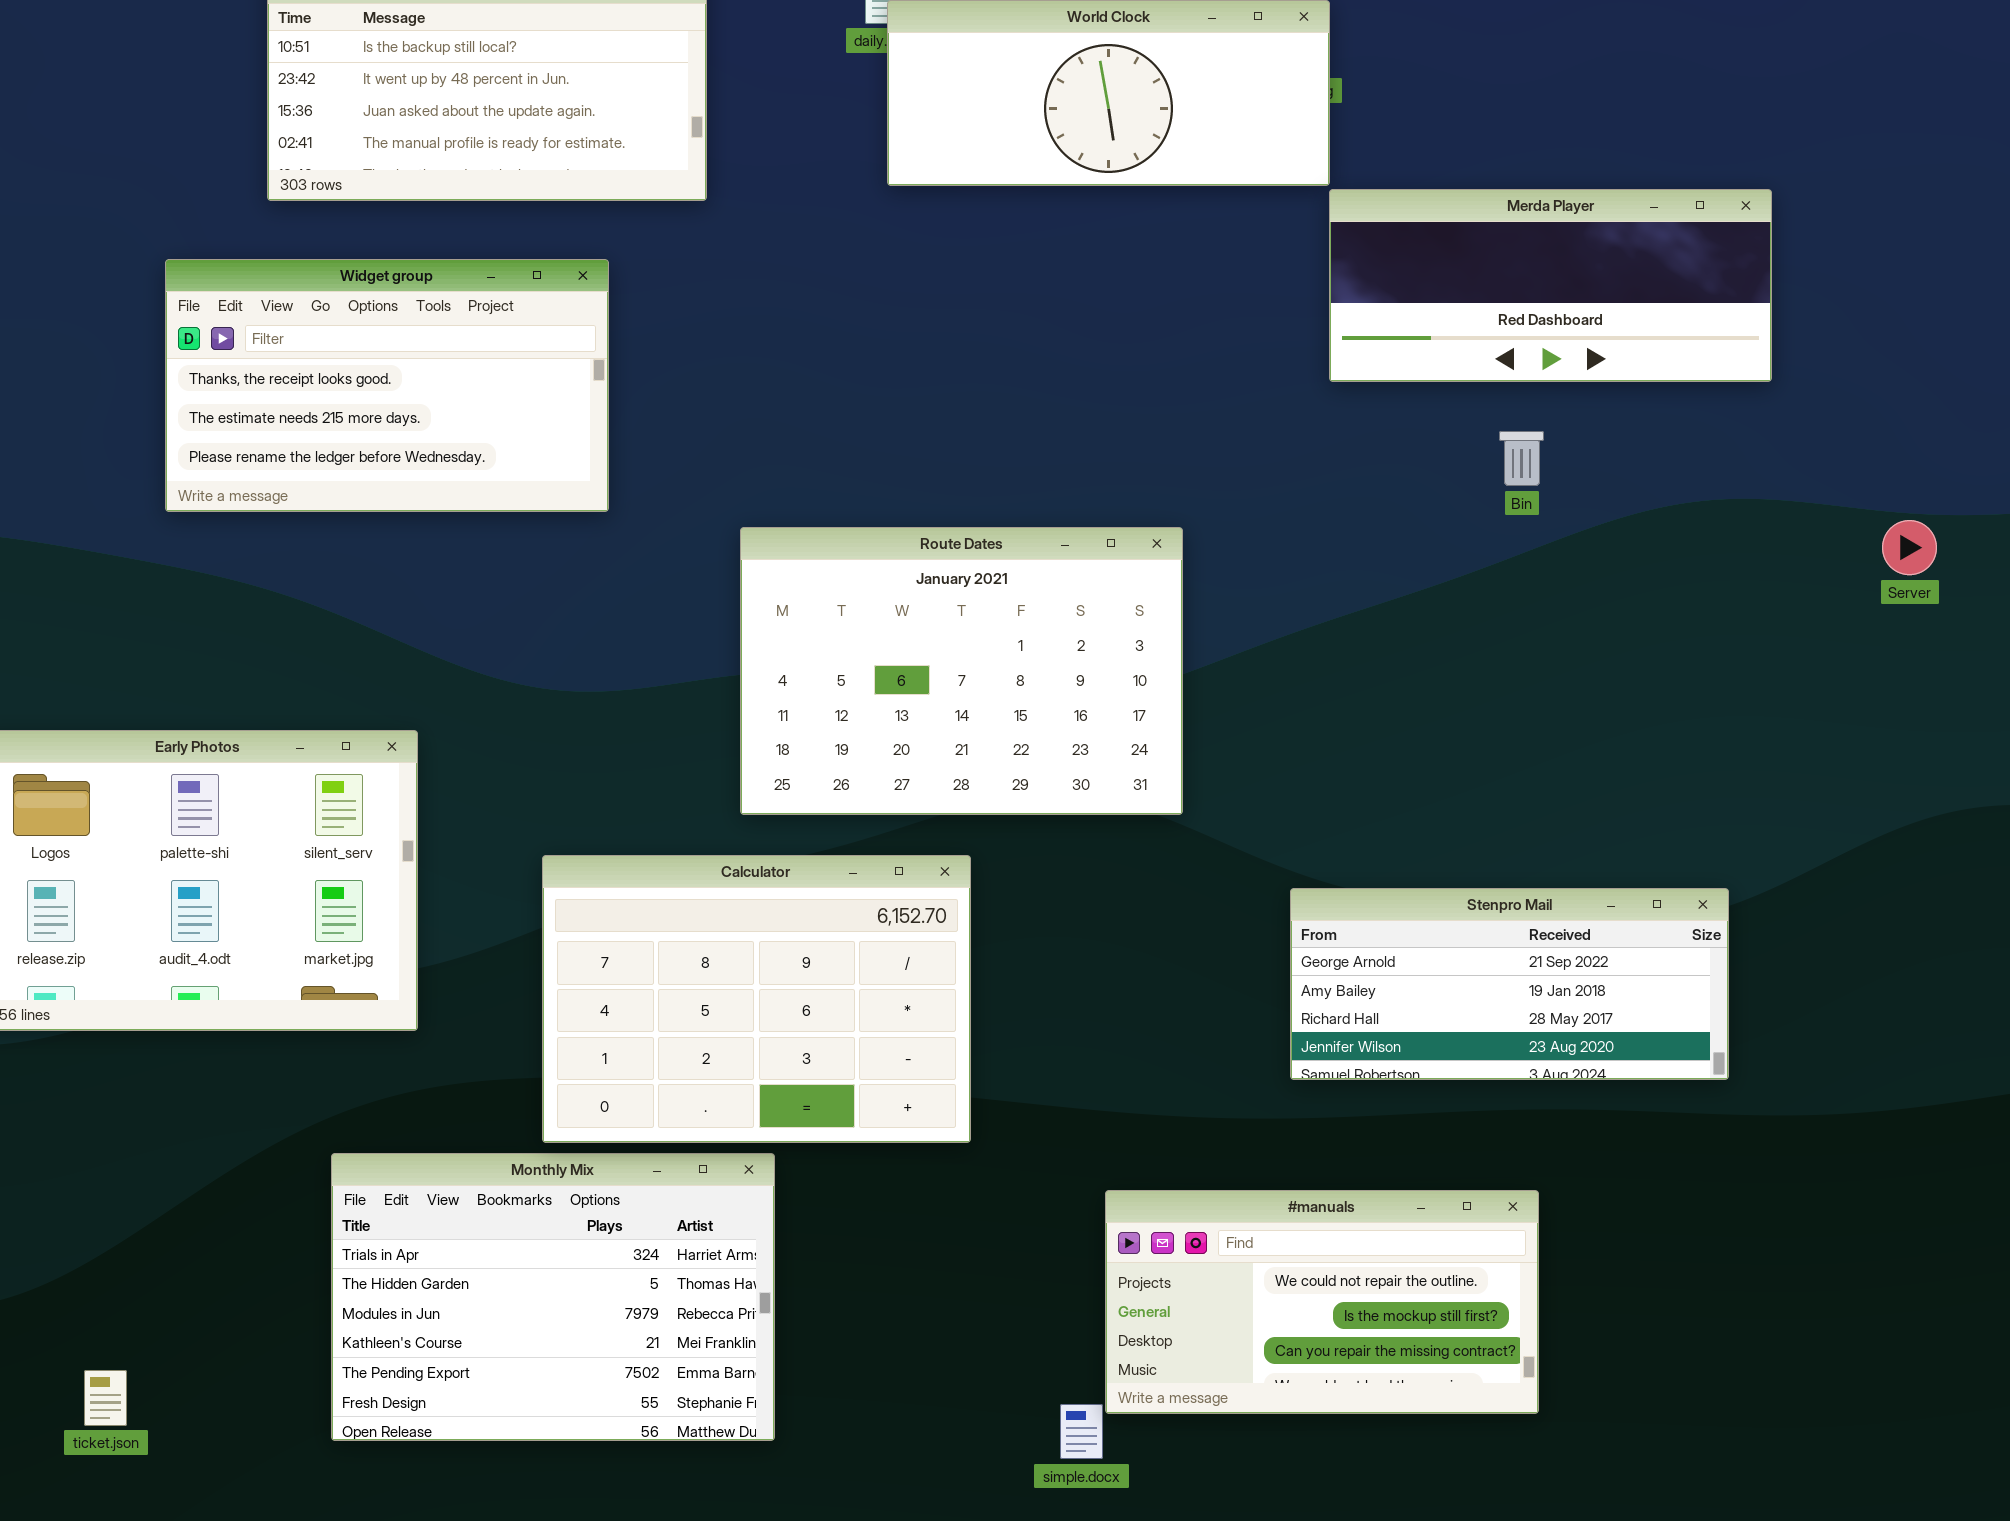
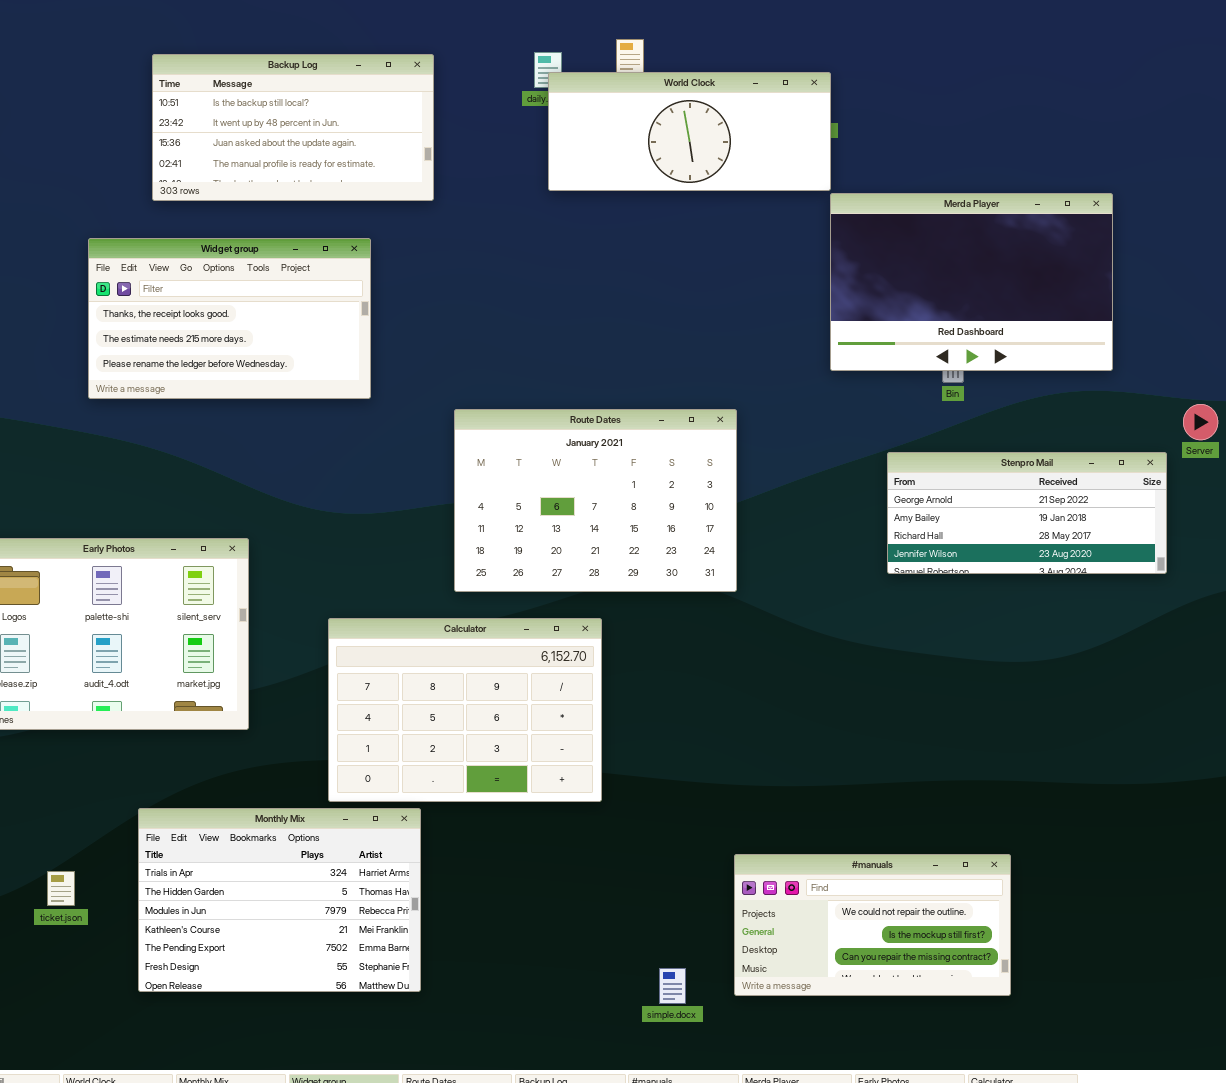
Merda Player: [1329,189,1772,382] -> [830,193,1113,371], resized
Stenpro Mail: [1290,888,1729,1080] -> [887,452,1167,574], moved
Monthly Mix: [331,1153,775,1441] -> [138,808,421,992], moved
#manuals: [1105,1190,1539,1414] -> [734,854,1011,996], moved
ticket.json: [84,1370,127,1426] -> [47,871,75,906], moved

